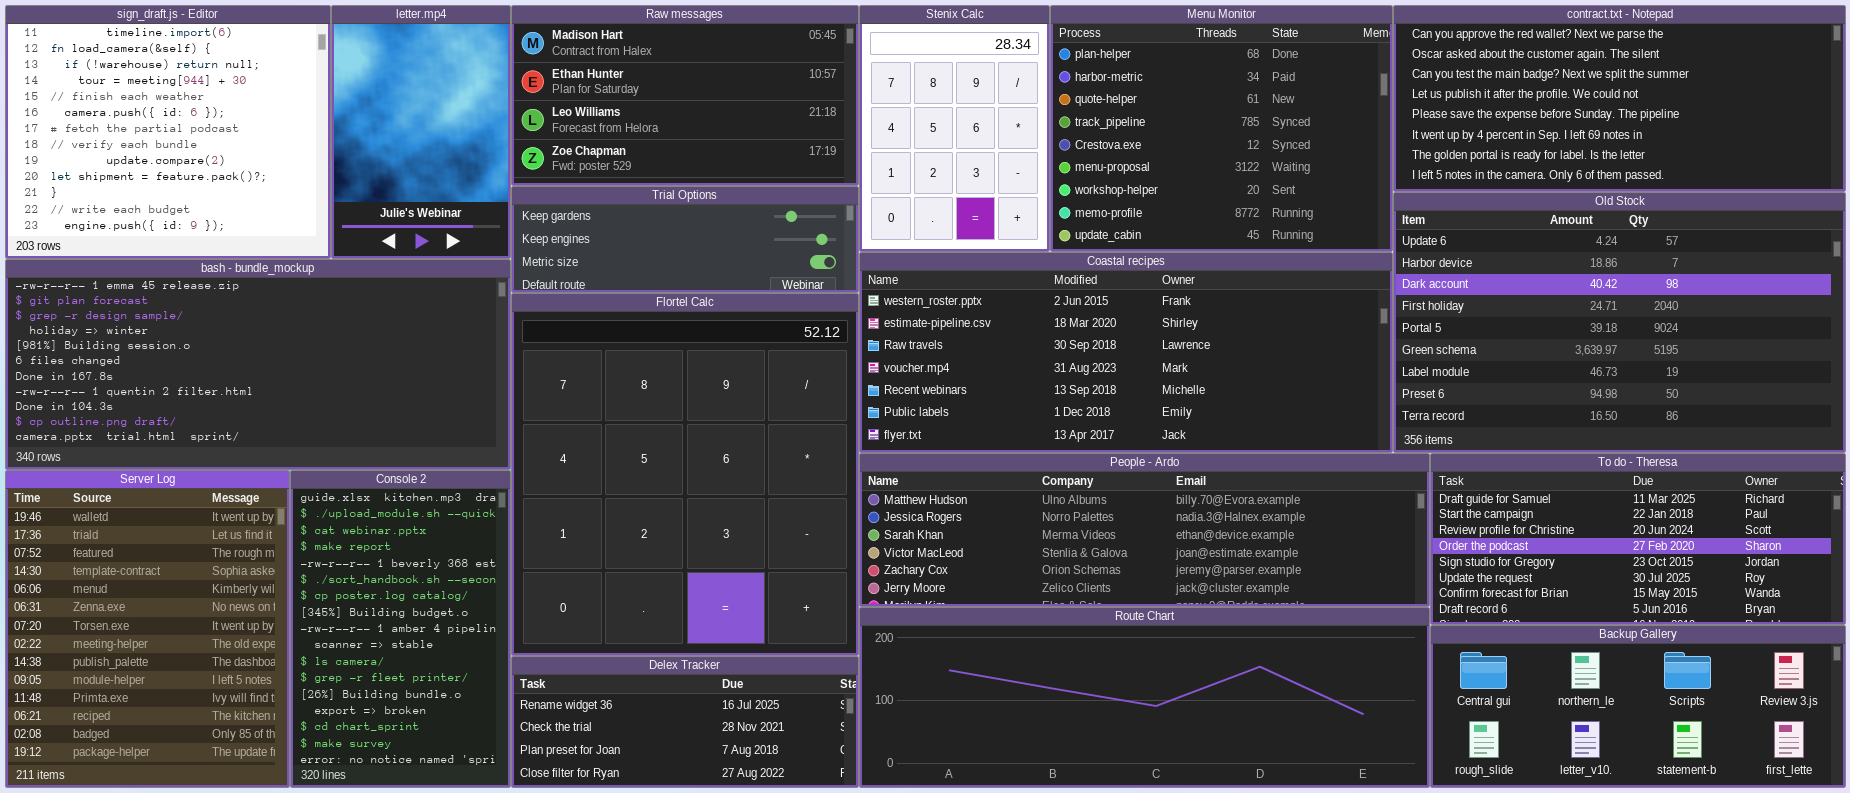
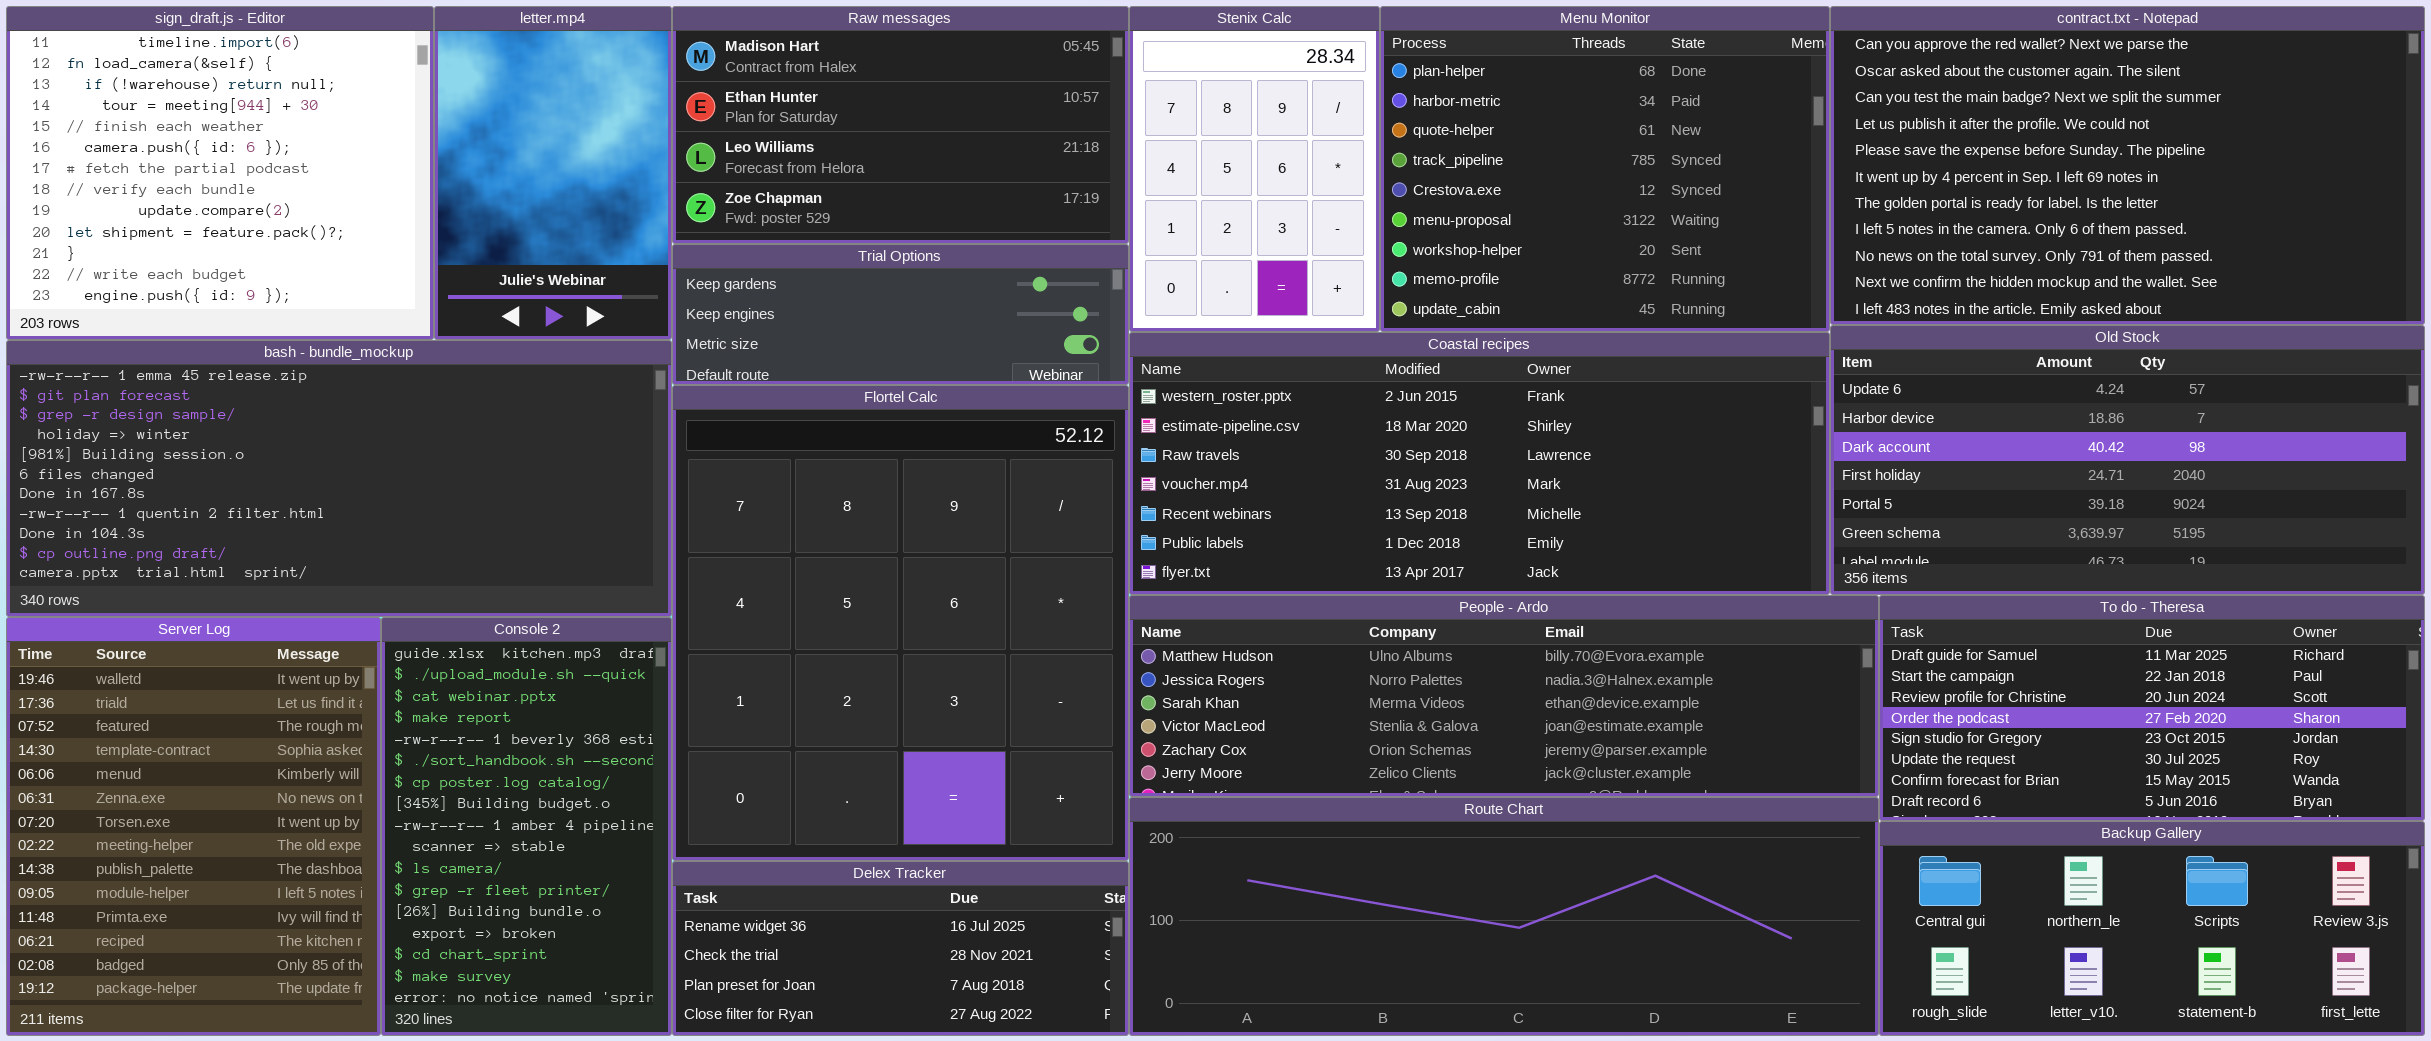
contract.txt - Notepad: [1393,5,1846,192] -> [1830,6,2425,325], resized
Old Stock: [1393,192,1846,453] -> [1830,325,2425,595], resized

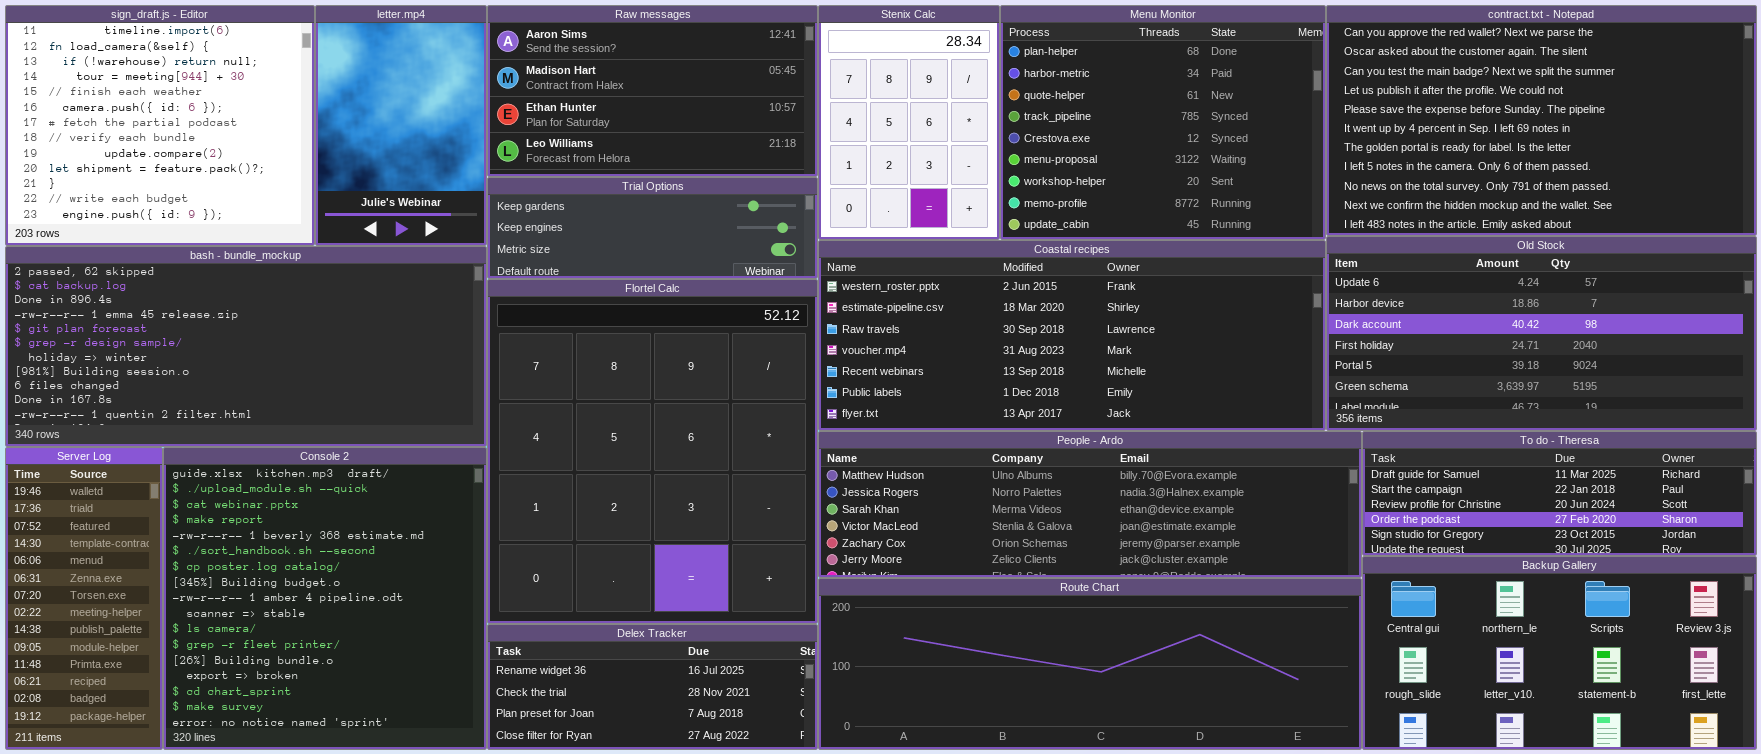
Raw messages: [672,6,1129,244] -> [487,5,818,177], scrolled up 1 row
bash - bundle_mockup: [6,340,672,617] -> [5,246,487,447], scrolled up 3 rows
To do - Theresa: [1879,595,2425,821] -> [1362,431,1757,556], resized
Server Log: [6,617,381,1036] -> [5,447,163,750], resized
Console 2: [381,617,672,1036] -> [163,447,487,750], resized
Backup Gallery: [1879,821,2425,1036] -> [1362,556,1757,750], resized

